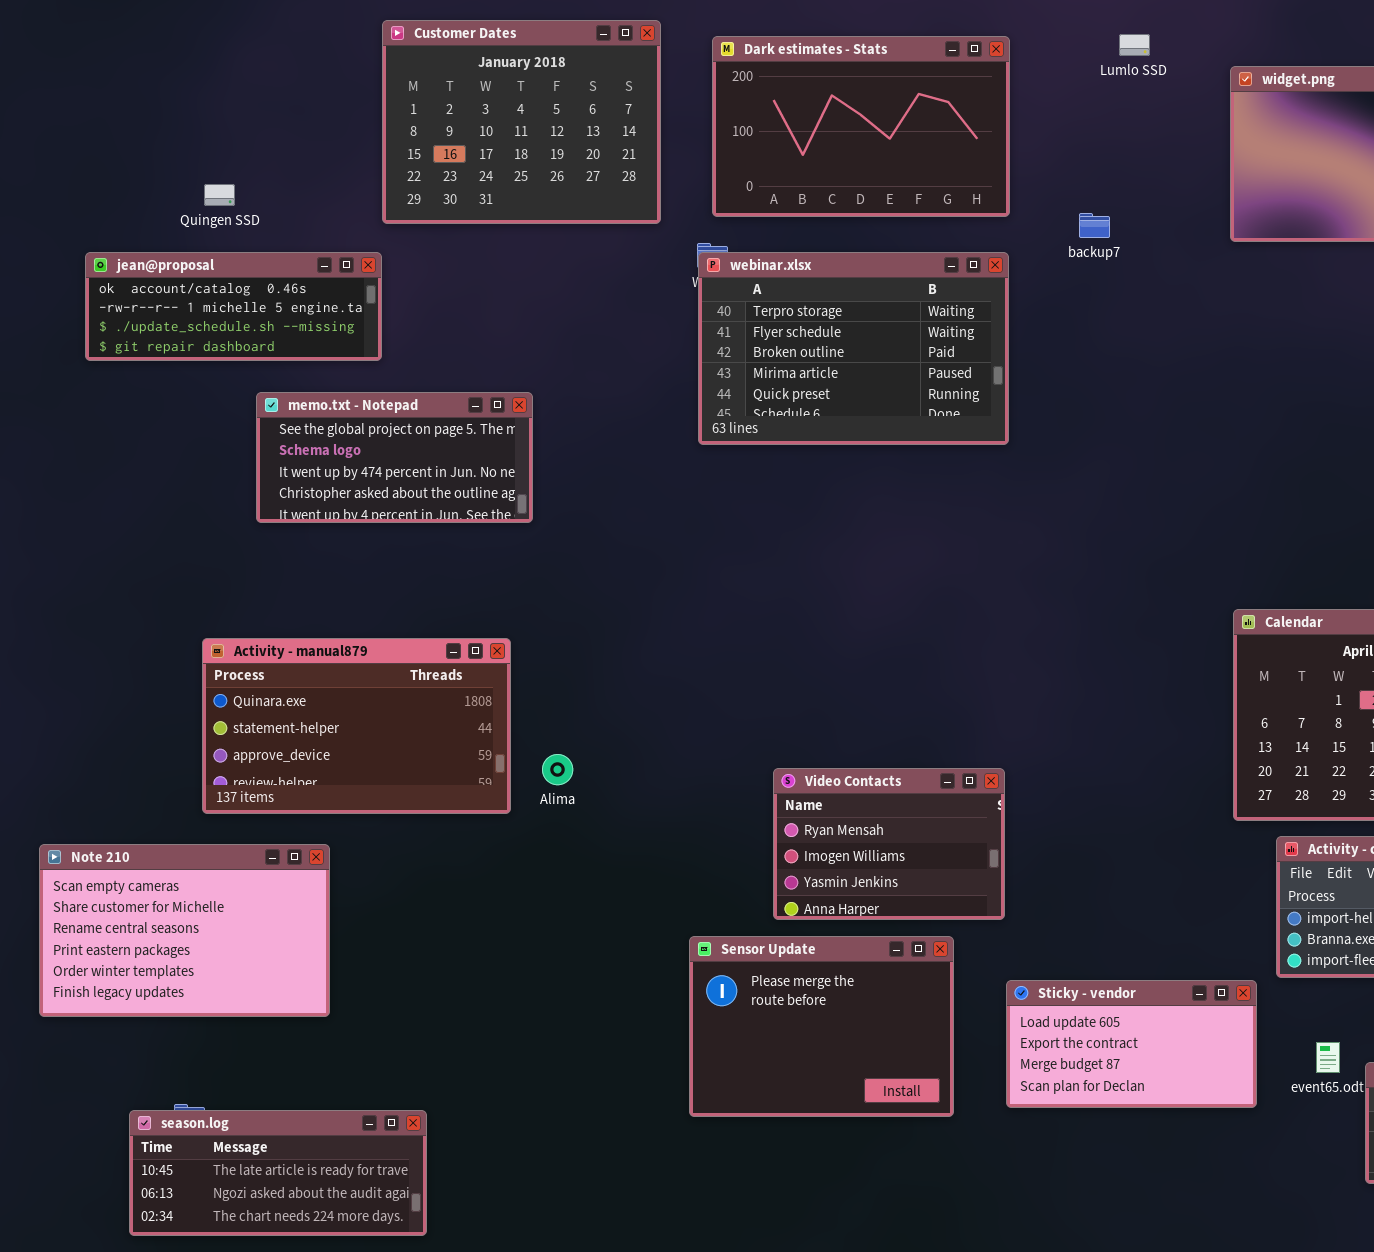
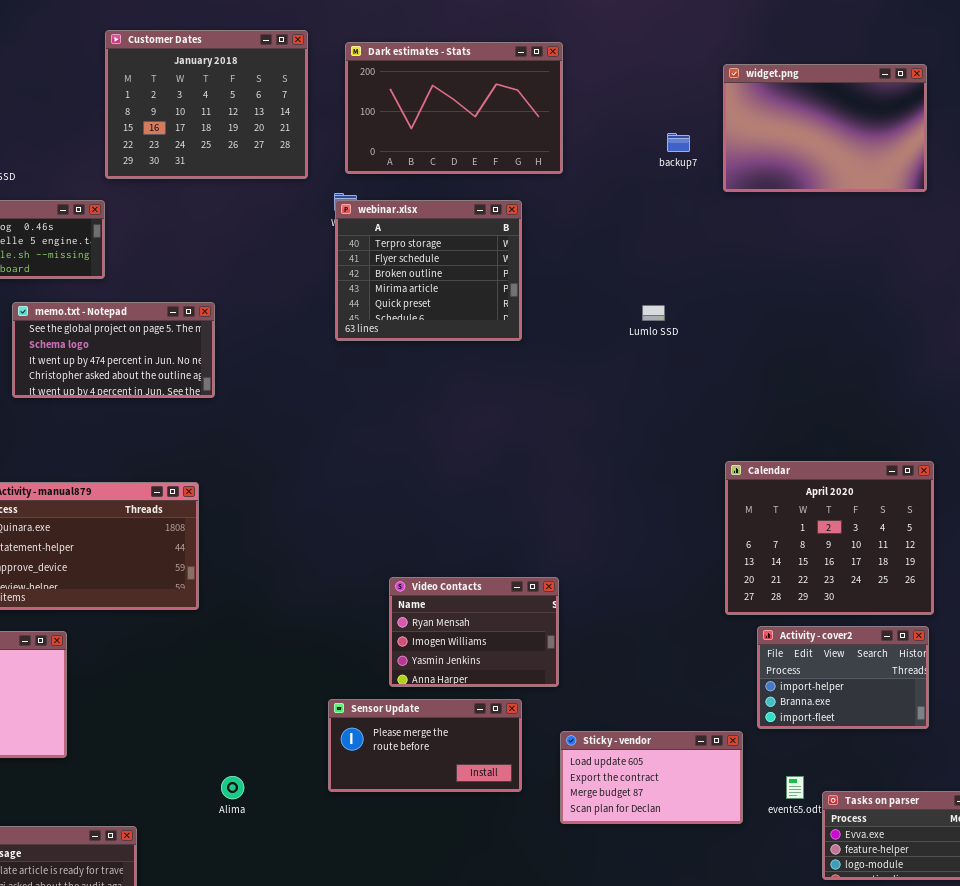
Lumlo SSD: [1119,34,1150,56] -> [642,305,665,321], moved
backup7: [1079,213,1110,238] -> [667,133,690,152], moved
webinar.xlsx: [698,252,1009,445] -> [335,200,522,341], resized
Alima: [542,754,573,785] -> [221,776,244,799], moved
Sensor Update: [689,936,954,1117] -> [328,699,522,792], resized

